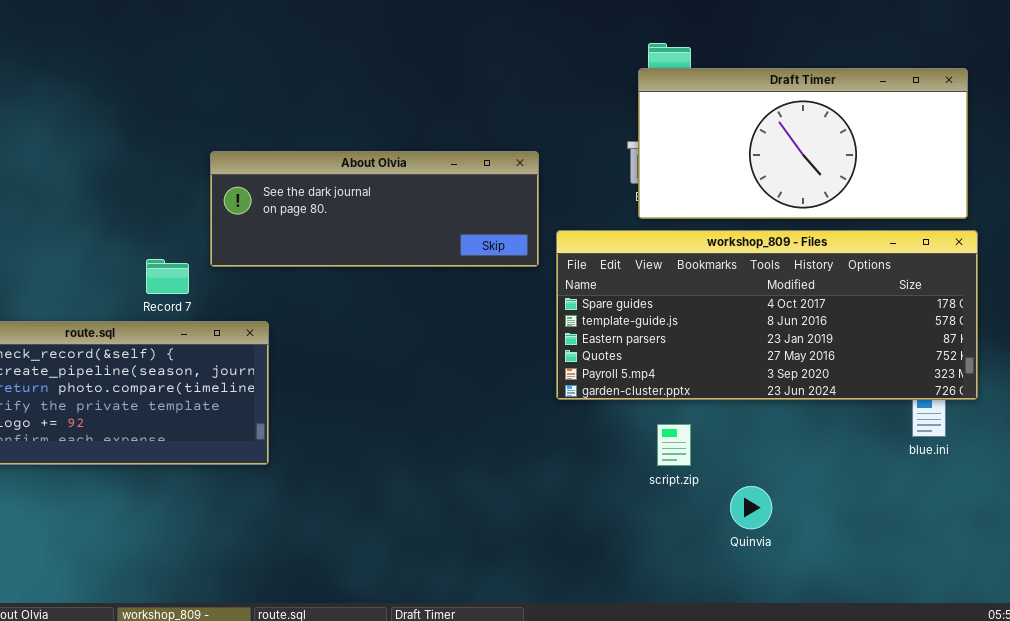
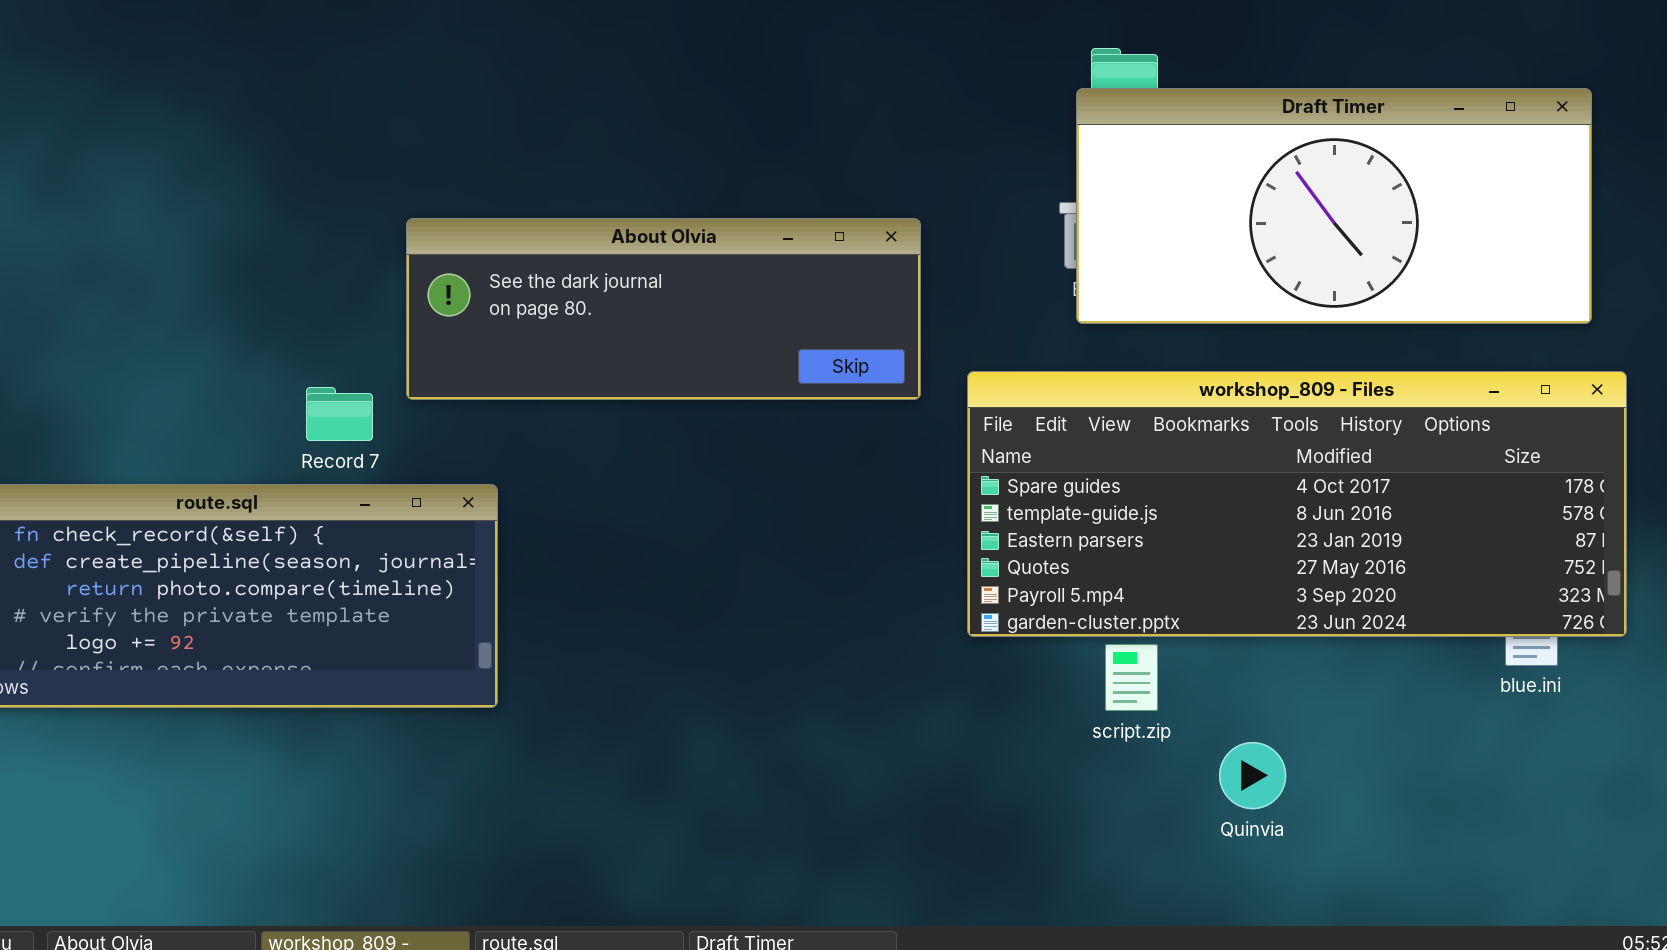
workshop_809 - Files: [556,230,978,400] -> [967,371,1627,637], moved

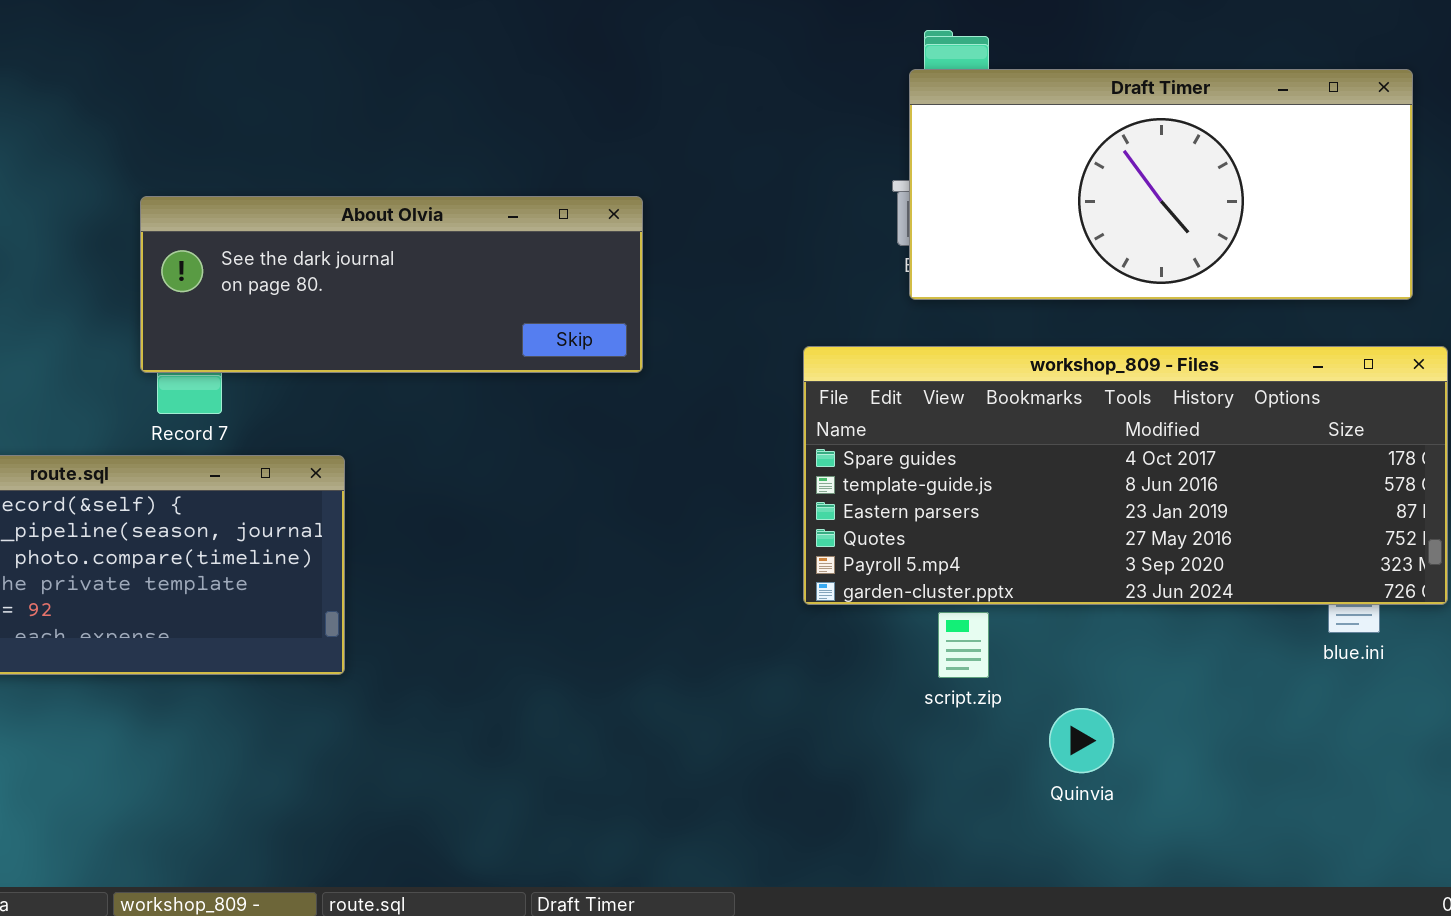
About Olvia: [406,218,921,400] -> [140,196,643,373], moved

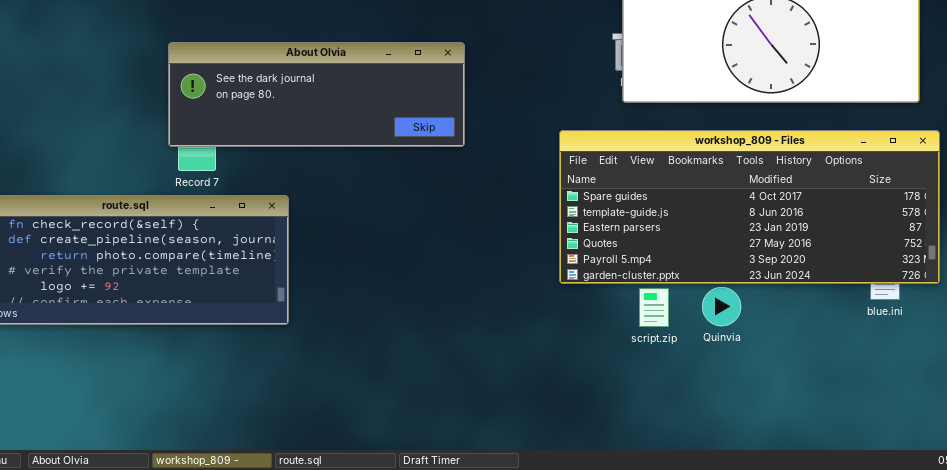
Quinvia: [1049,708,1114,773] -> [702,287,741,326], moved

